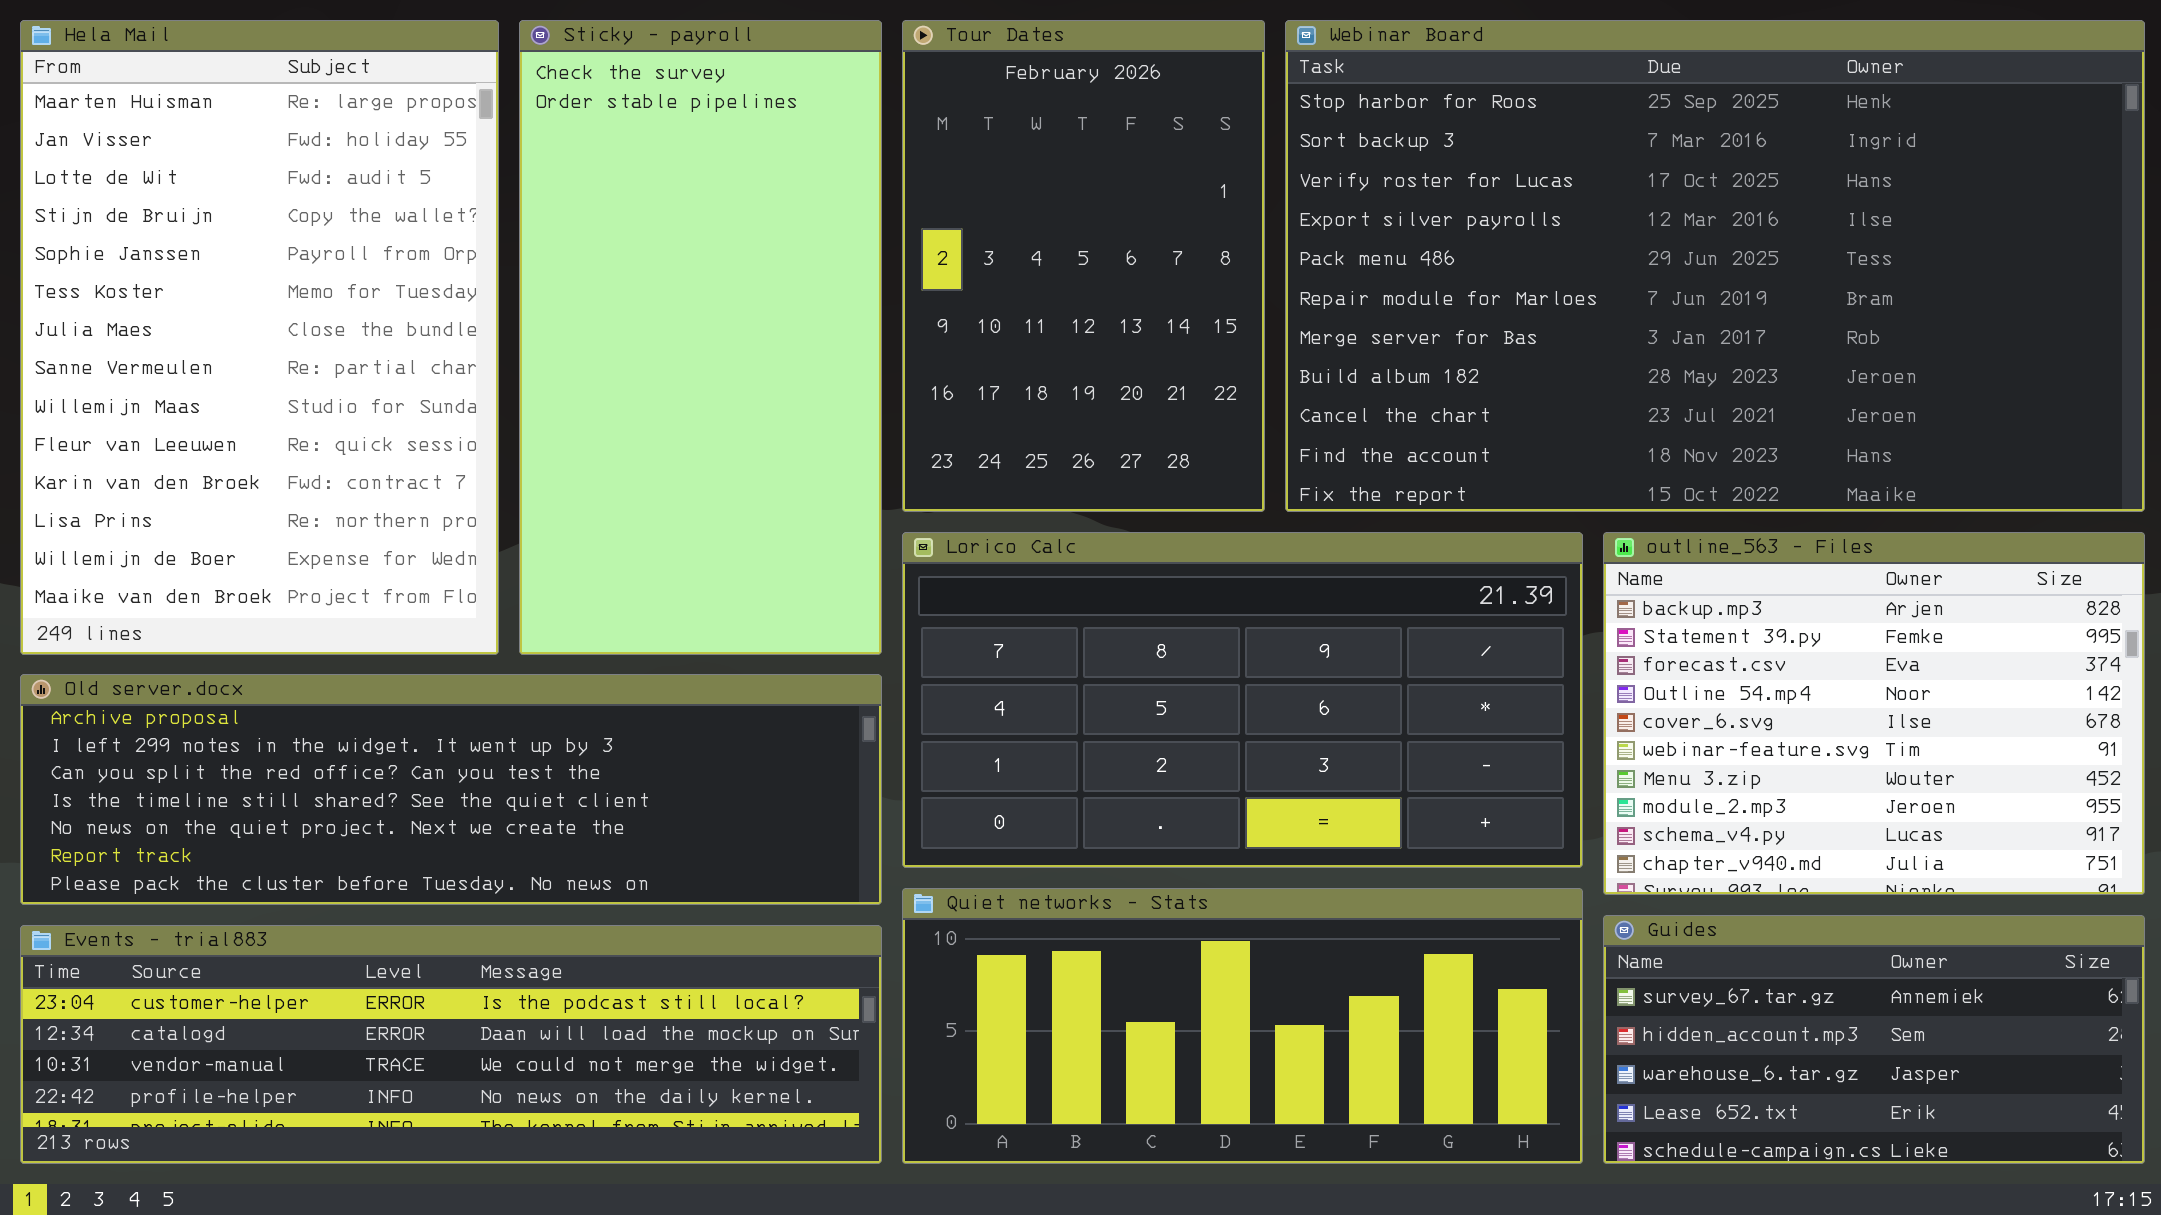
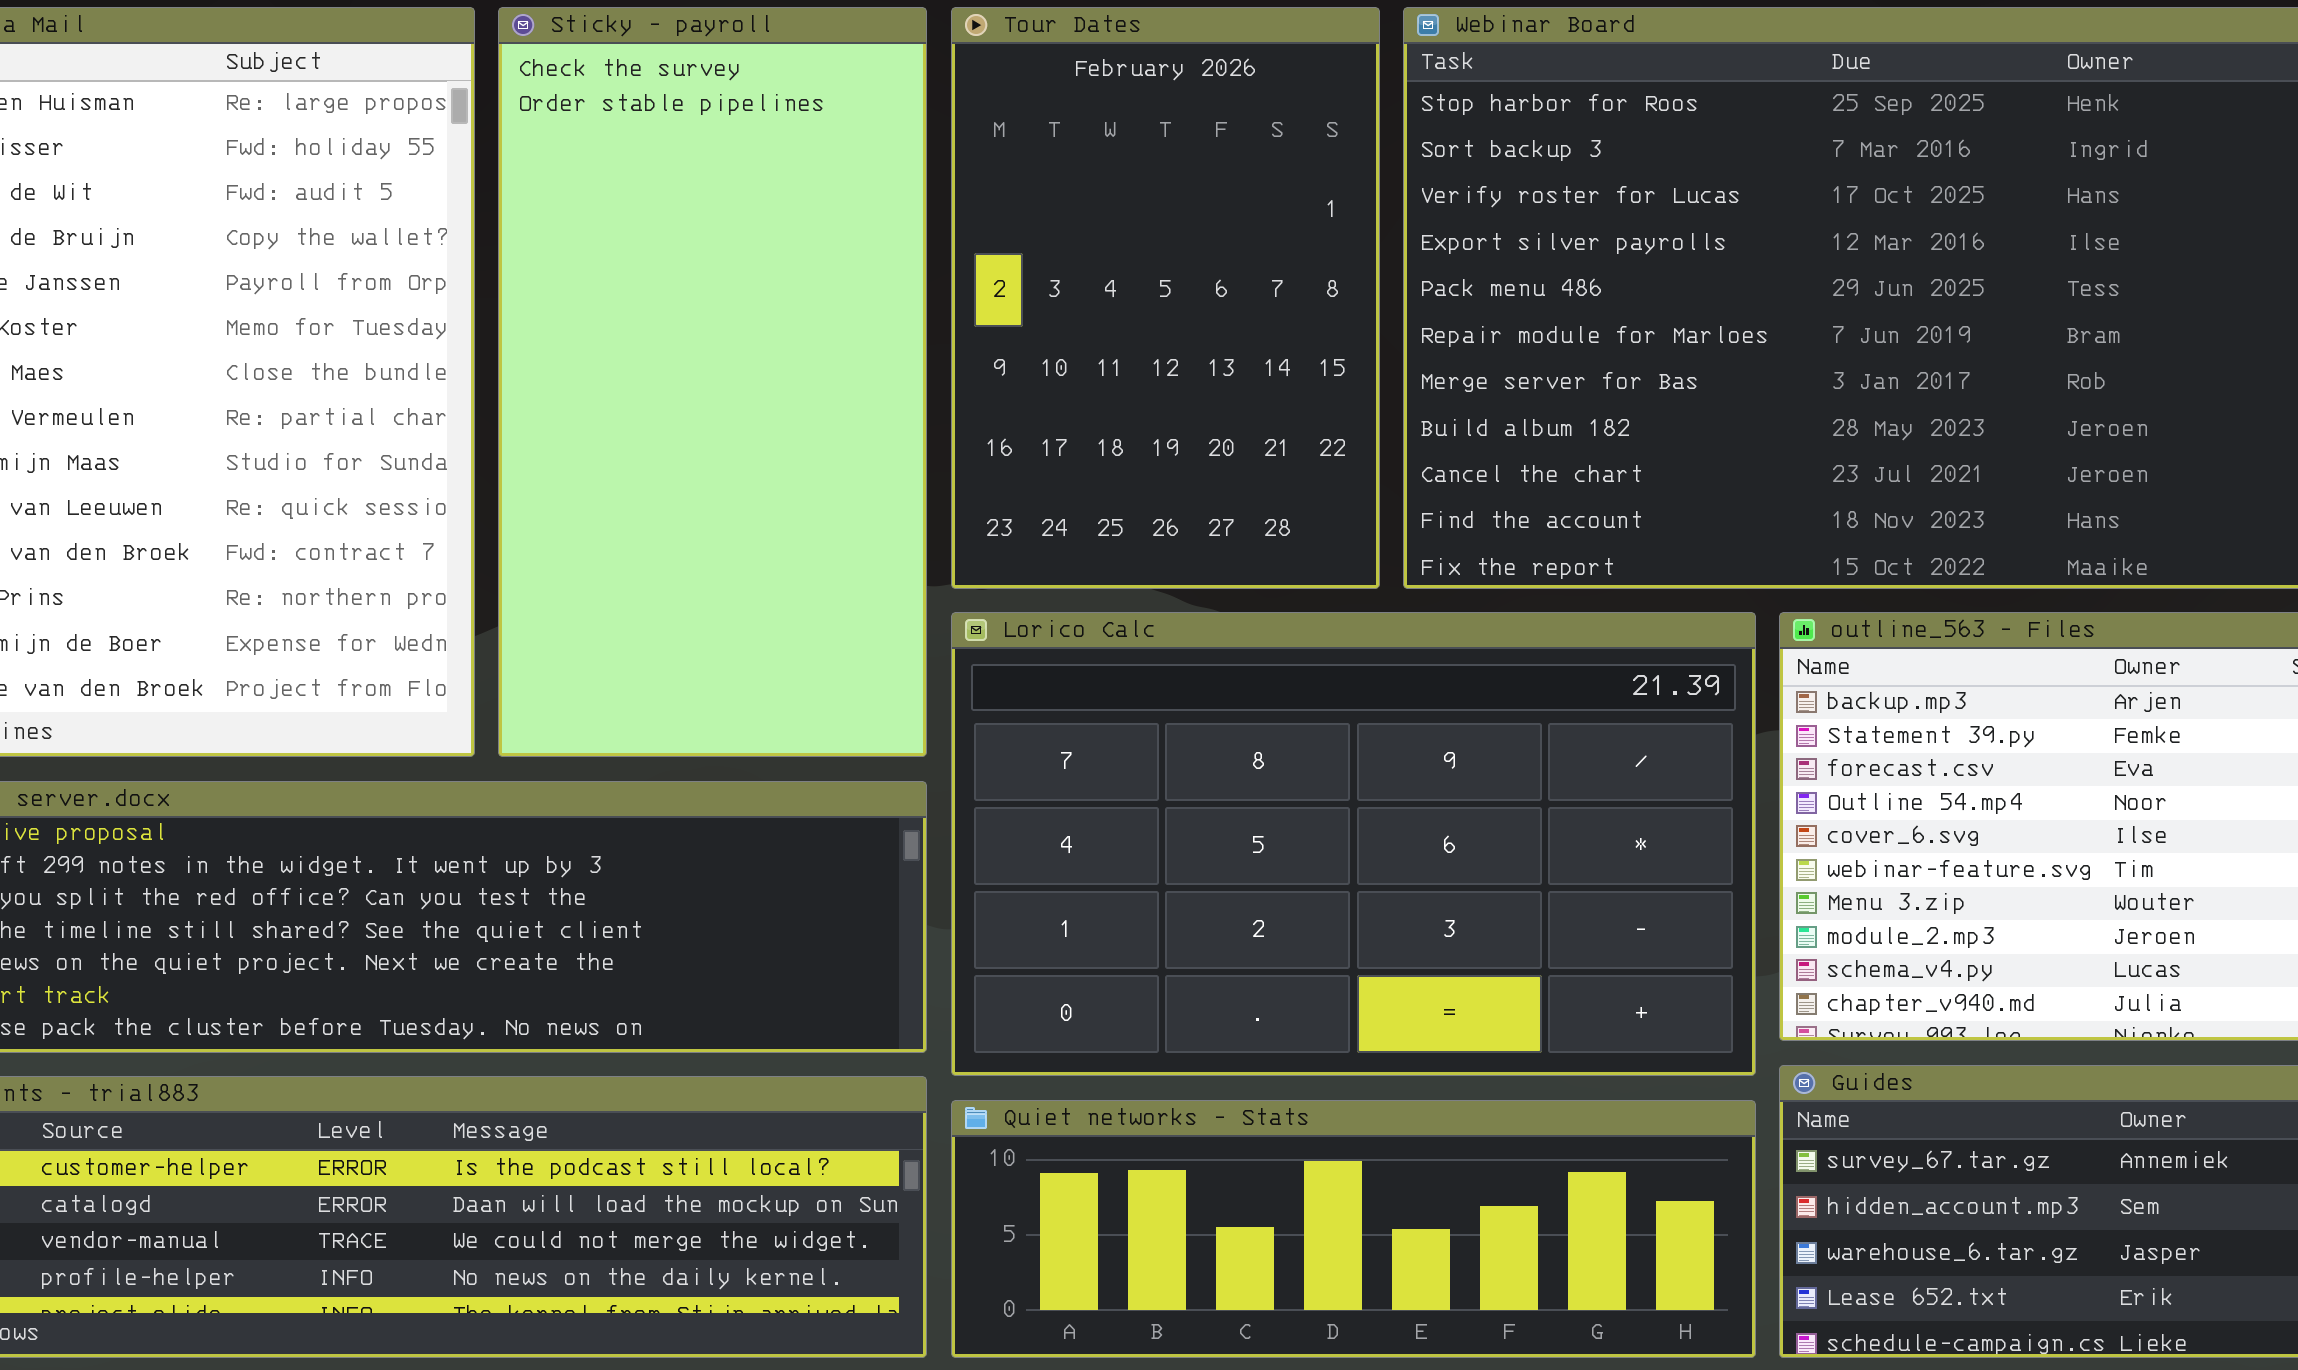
Lorico Calc: [902,532,1583,868] -> [951,612,1756,1076], resized
Quiet networks - Stats: [902,888,1583,1164] -> [951,1100,1756,1358], resized

